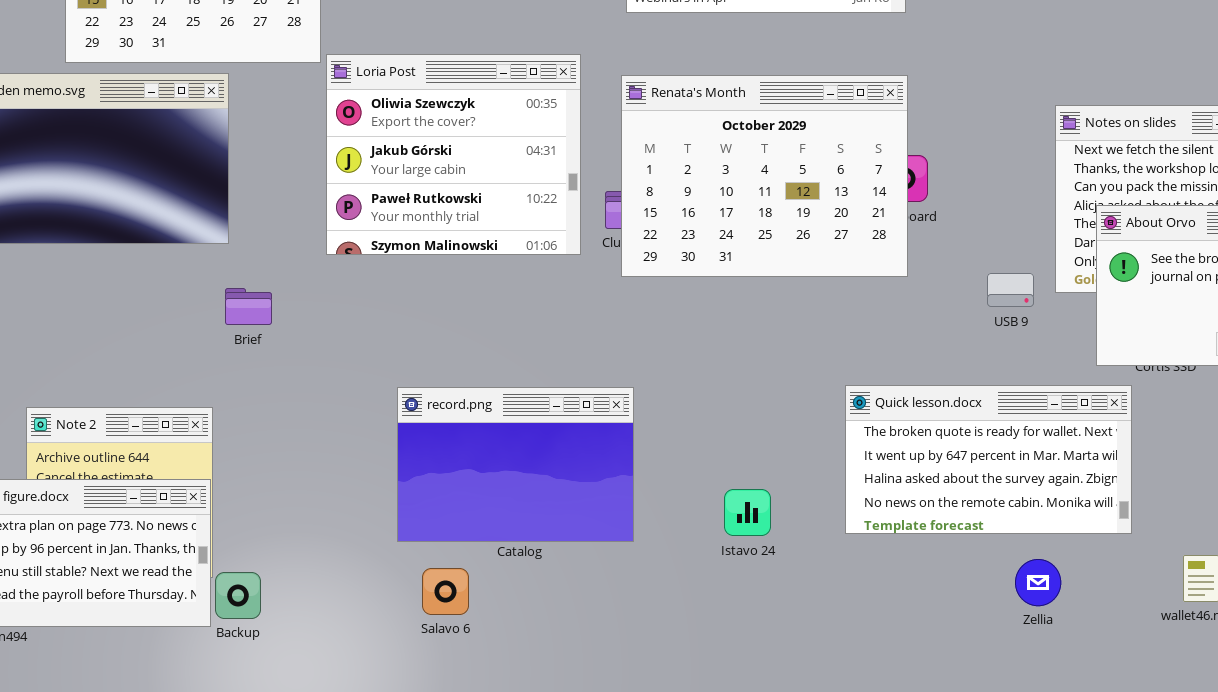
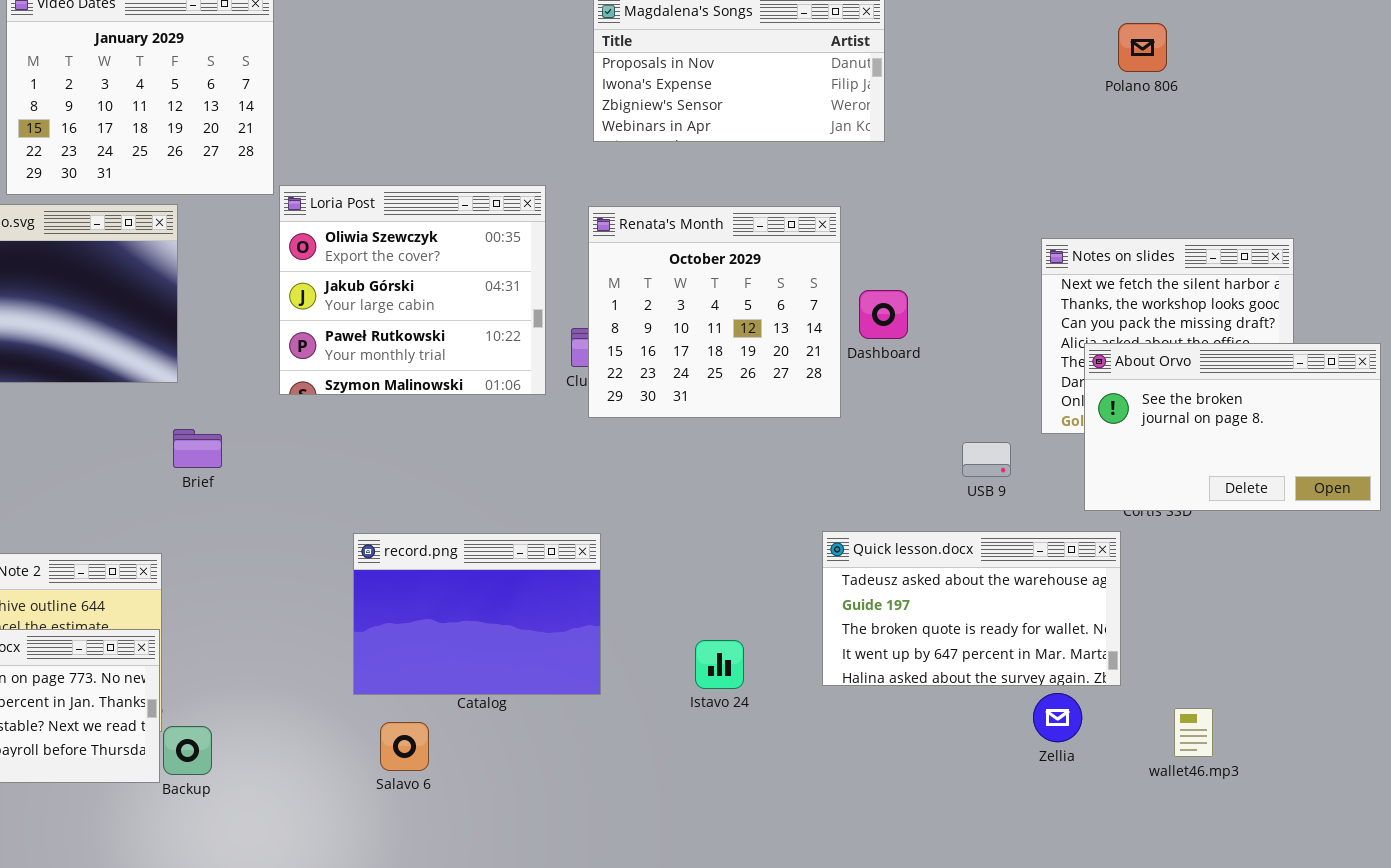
Renata's Month: [621,75,908,277] -> [588,206,841,418], resized
USB 9: [987,273,1034,307] -> [962,442,1011,477], moved
Quick lesson.docx: [845,385,1132,534] -> [822,531,1121,686], scrolled up 2 rows
Zellia: [1015,559,1061,606] -> [1033,693,1082,742], moved

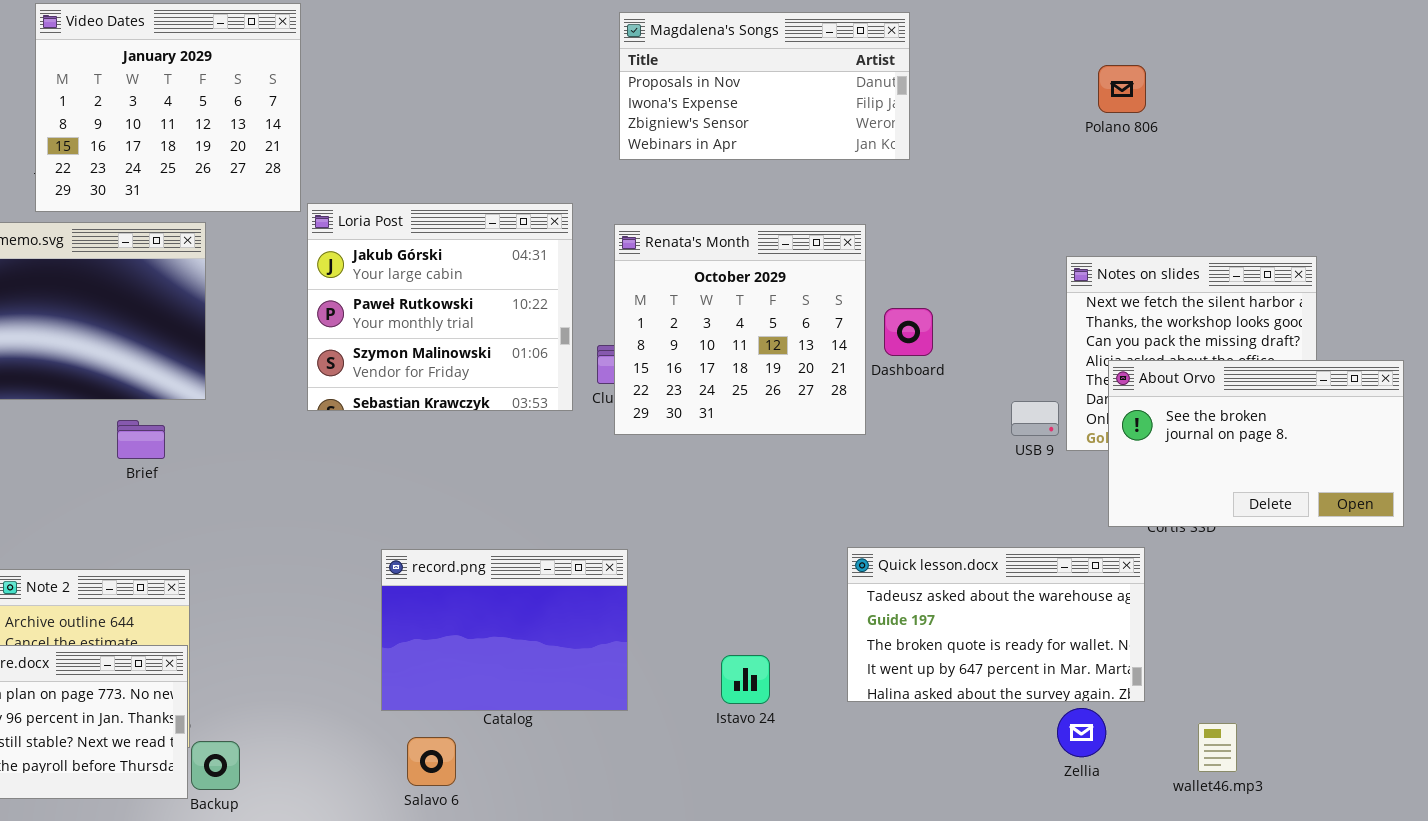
Polano 806: [1118,23,1167,72] -> [1098,65,1146,113], moved
Loria Post: [279,185,546,395] -> [307,203,573,411], scrolled down 1 row
Brief: [173,429,222,468] -> [117,420,165,459], moved
USB 9: [962,442,1011,477] -> [1011,401,1059,436], moved

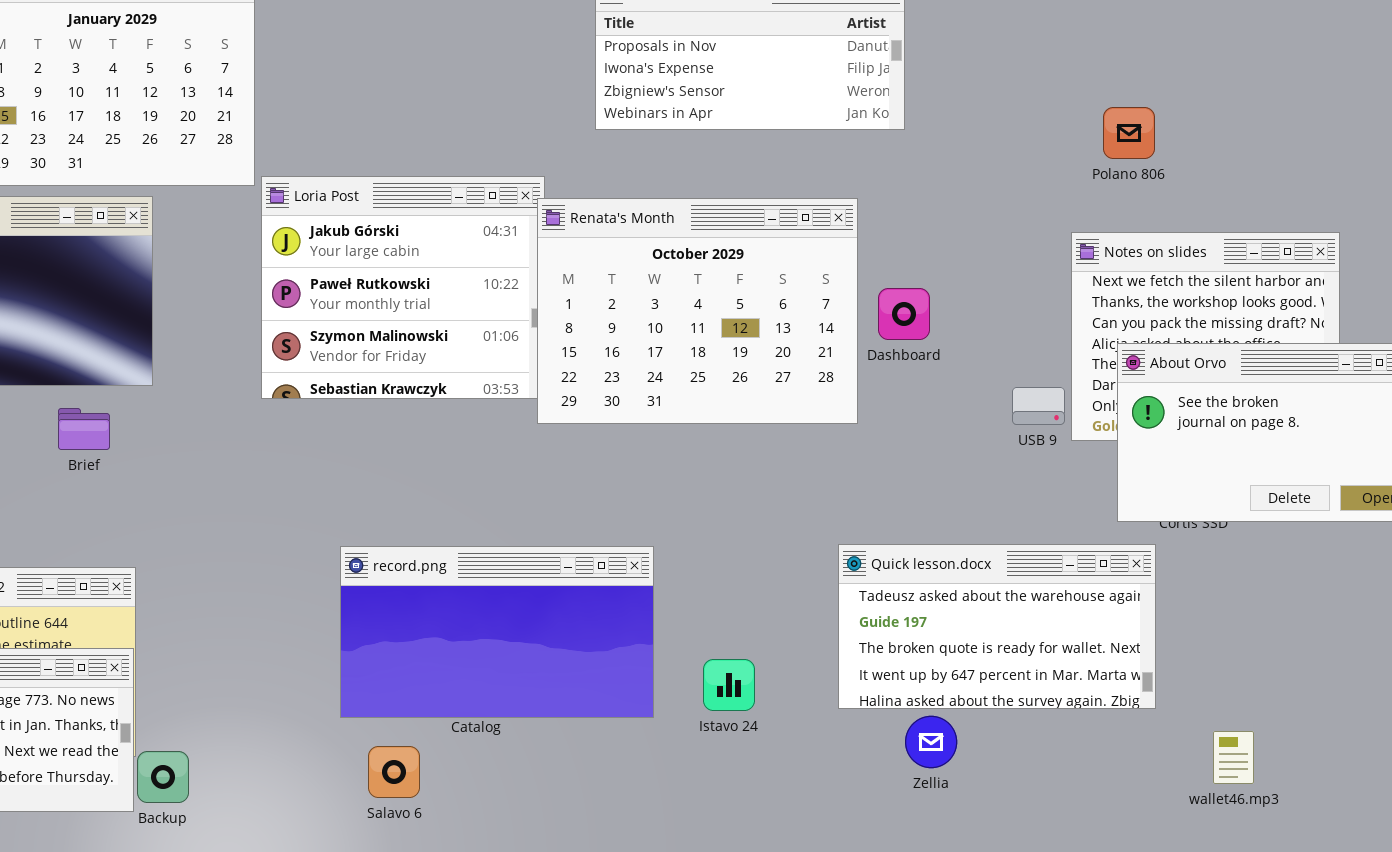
Polano 806: [1098,65,1146,113] -> [1103,107,1155,159], moved
Renata's Month: [614,224,866,435] -> [537,198,858,424], resized
record.png: [381,549,628,711] -> [340,546,654,718], resized
Zellia: [1057,708,1106,757] -> [905,716,957,768], moved

